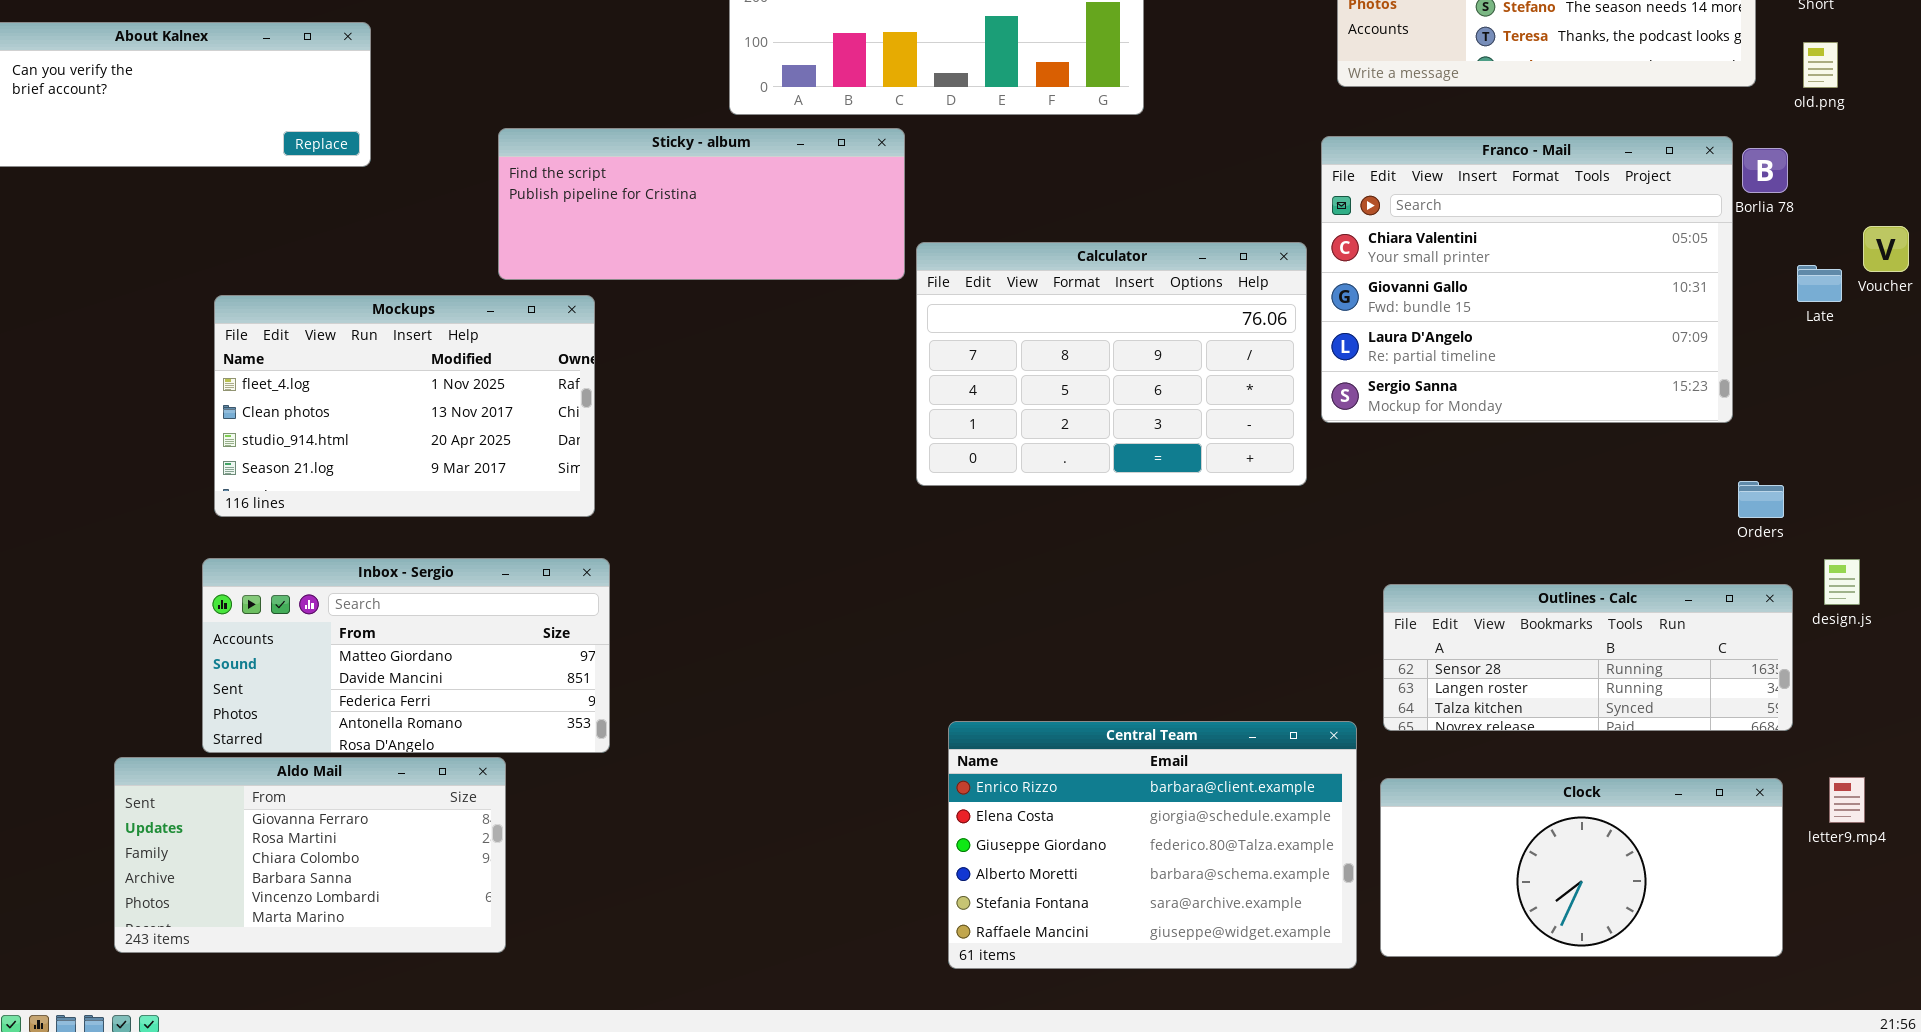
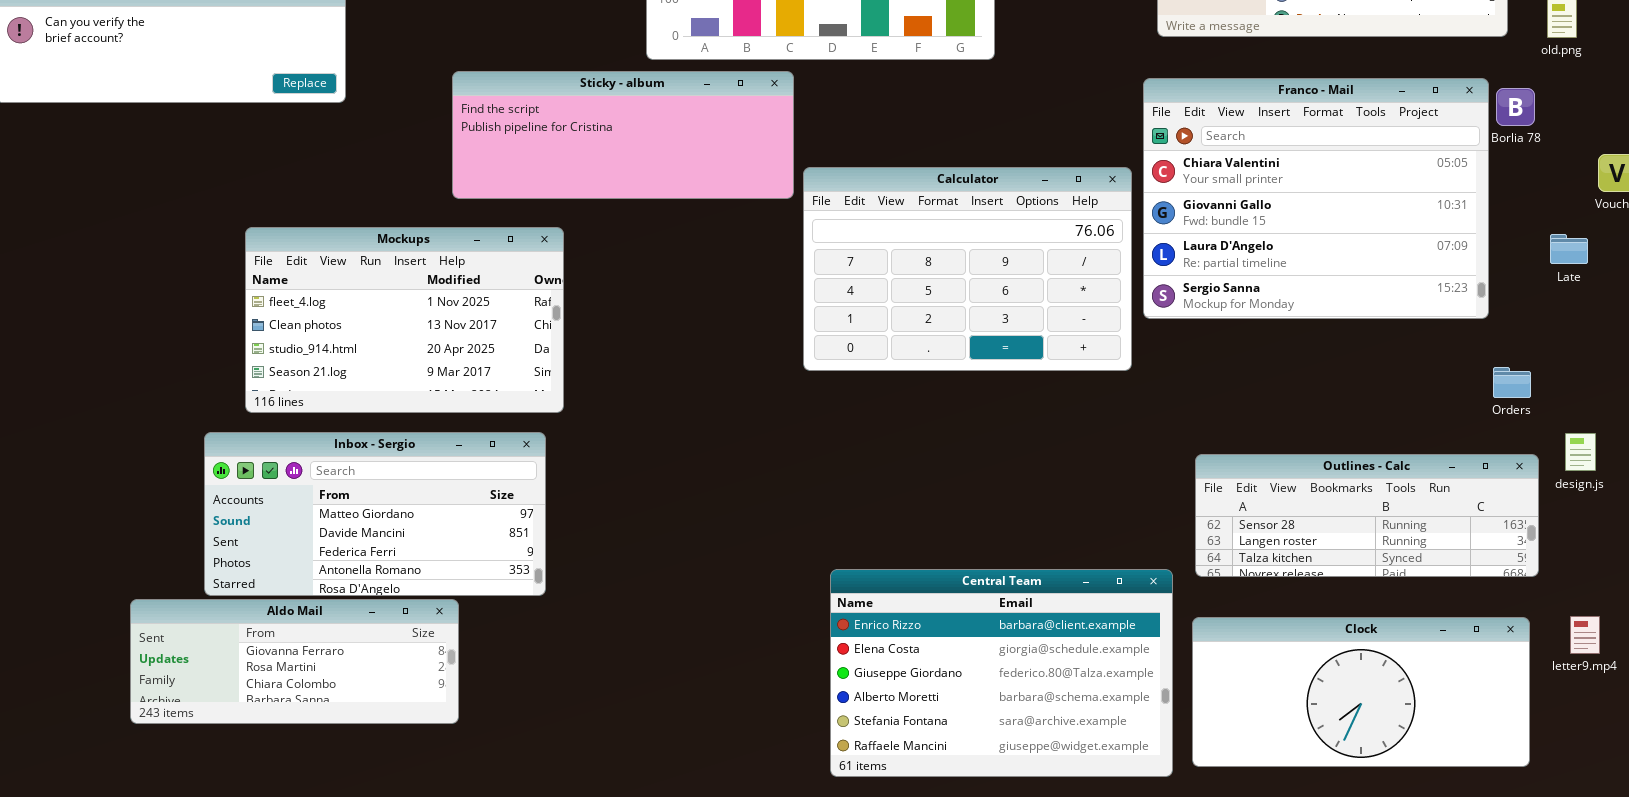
Late: [1797,265,1842,302] -> [1550,234,1588,264], moved
Mockups: [214,295,595,517] -> [245,227,564,413], moved
Aldo Mail: [114,757,506,953] -> [130,599,459,724], resized

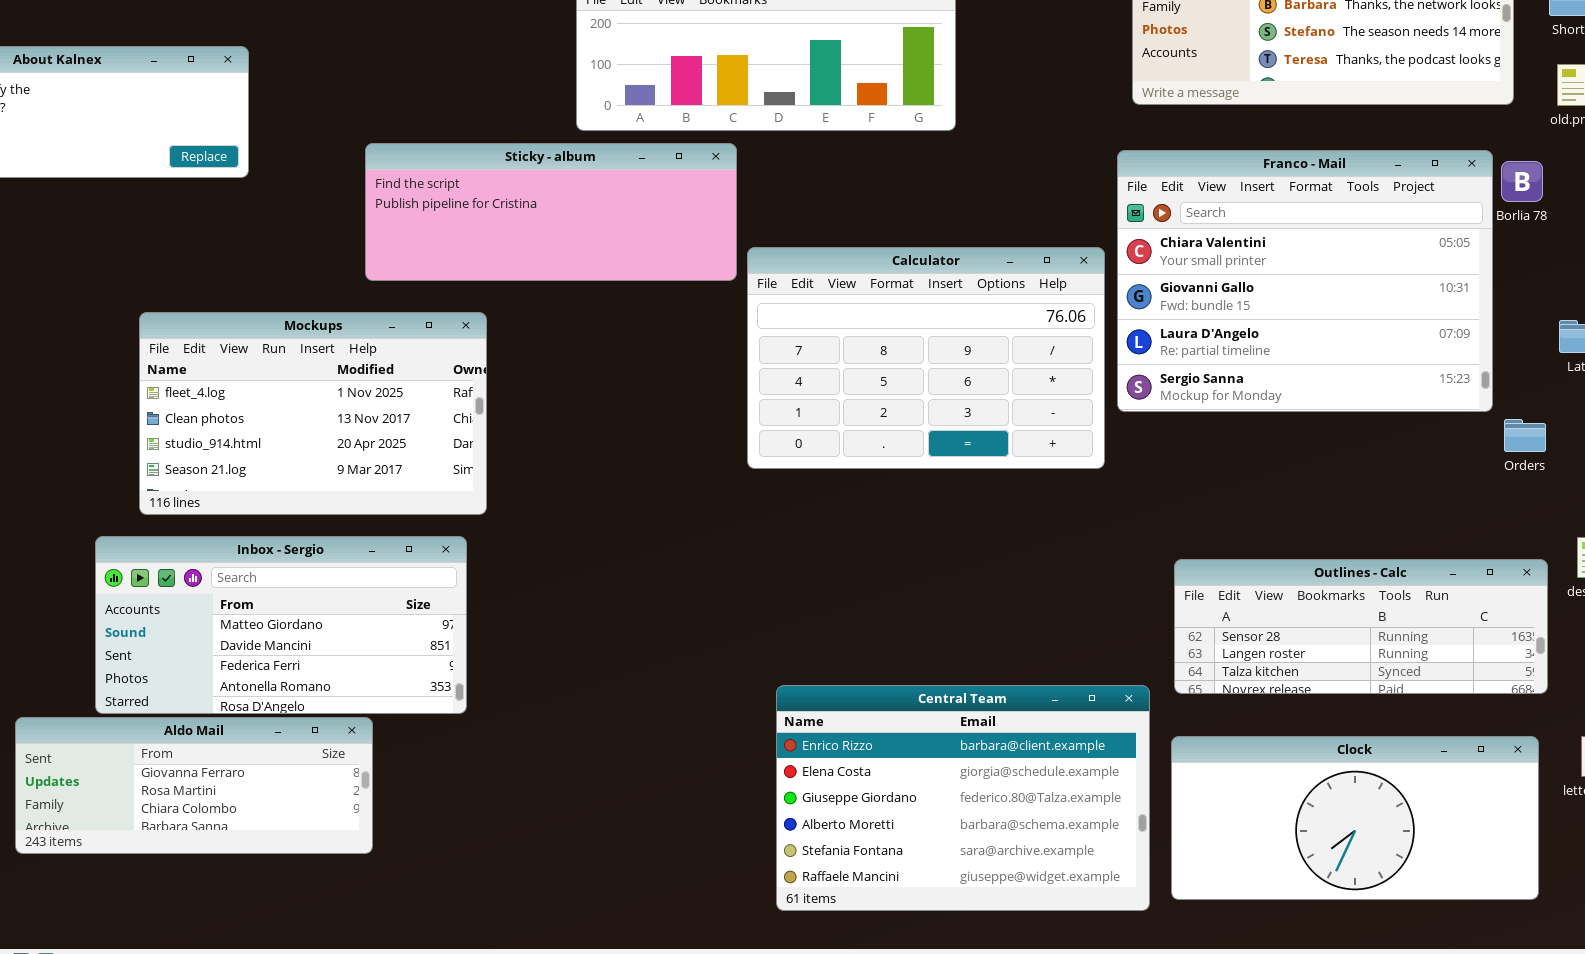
Orders: [1493,367,1531,398] -> [1504,419,1546,452], moved

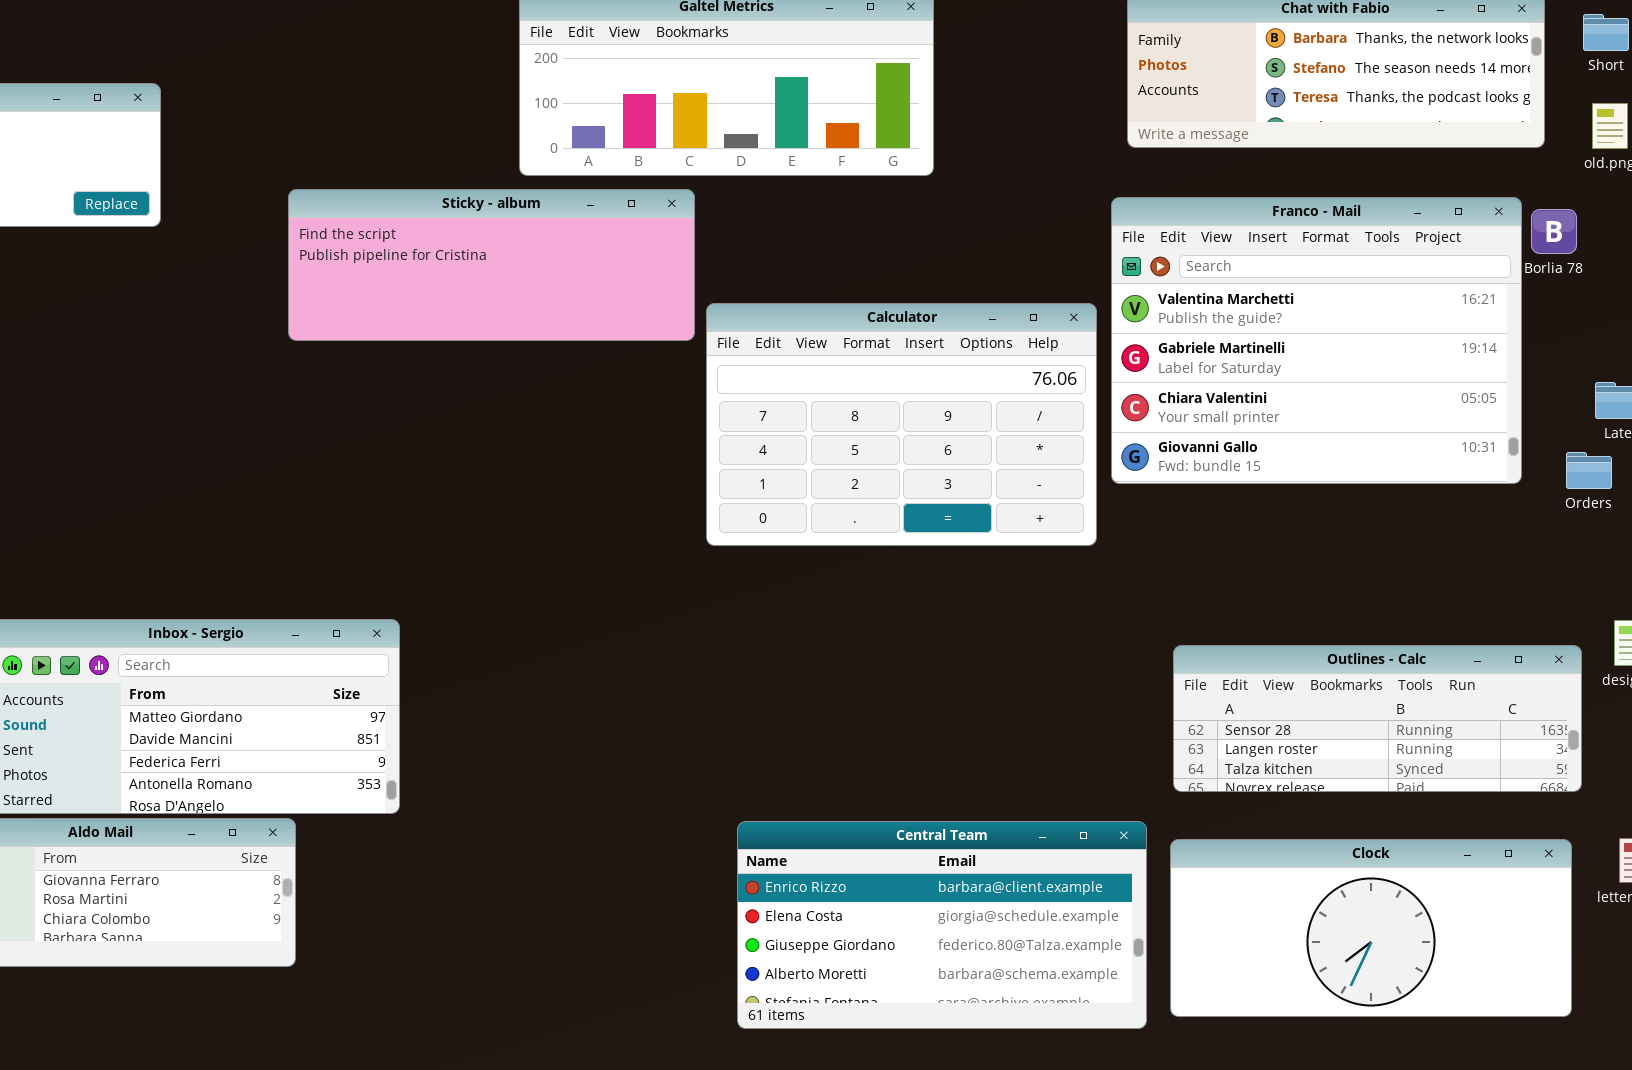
Franco - Mail: [1117,150,1493,412] -> [1111,197,1522,484], scrolled up 2 rows
Mockups: [139,312,487,515] -> none, closed
Orders: [1504,419,1546,452] -> [1566,452,1612,489], moved
Central Team: [776,685,1150,911] -> [737,821,1147,1029], resized

